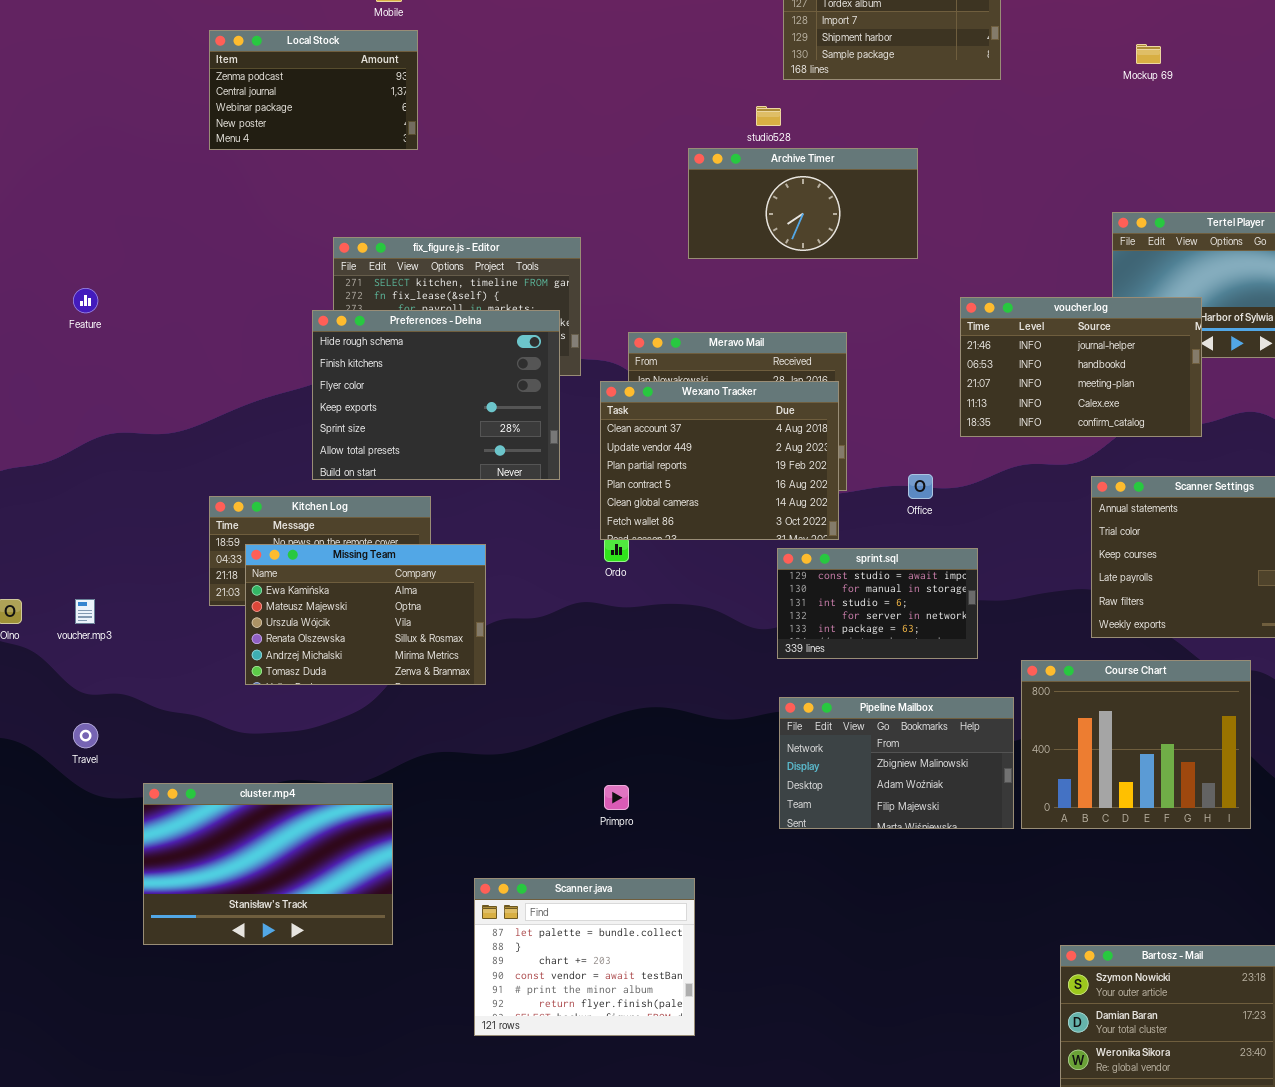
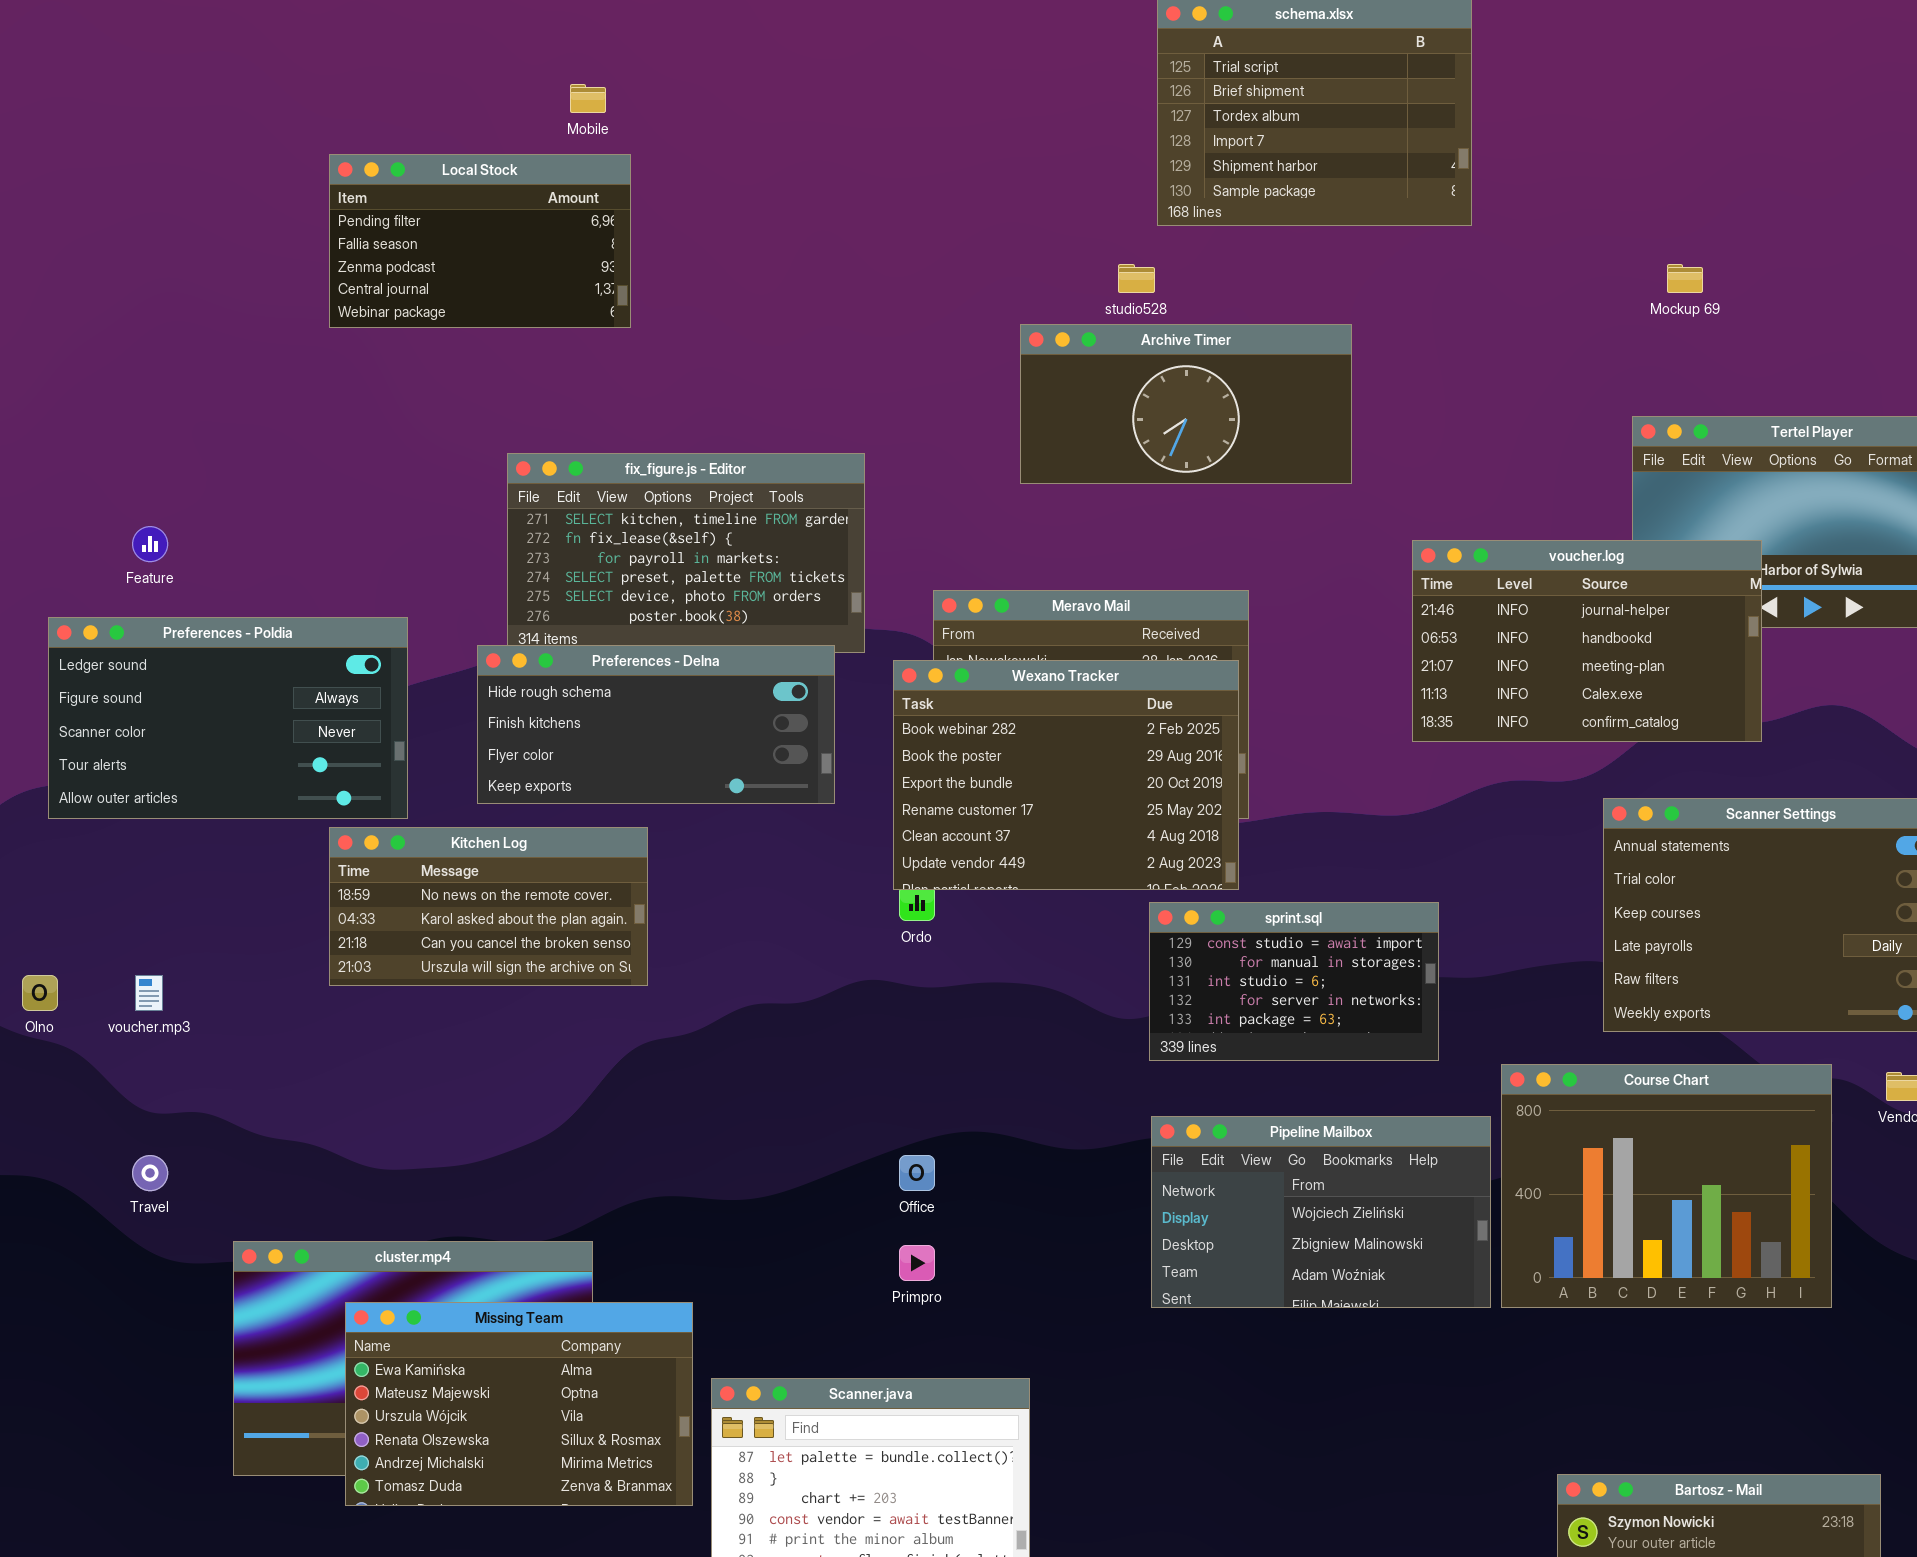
Local Stock: [209,30,418,150] -> [329,154,631,328], scrolled up 2 rows
Mockup 69: [1136,44,1161,64] -> [1667,264,1703,293], moved
Preferences - Delna: [312,310,560,480] -> [477,645,835,804], resized
Preferences - Poldia: none -> [48,617,408,819], opened
Wexano Tracker: [600,381,839,540] -> [893,660,1239,890], scrolled up 4 rows
Office: [908,474,933,499] -> [899,1155,935,1191], moved
Missing Team: [245,544,486,685] -> [345,1302,693,1506], moved
Pipeline Mailbox: [779,697,1014,829] -> [1151,1116,1491,1308], scrolled up 1 row

